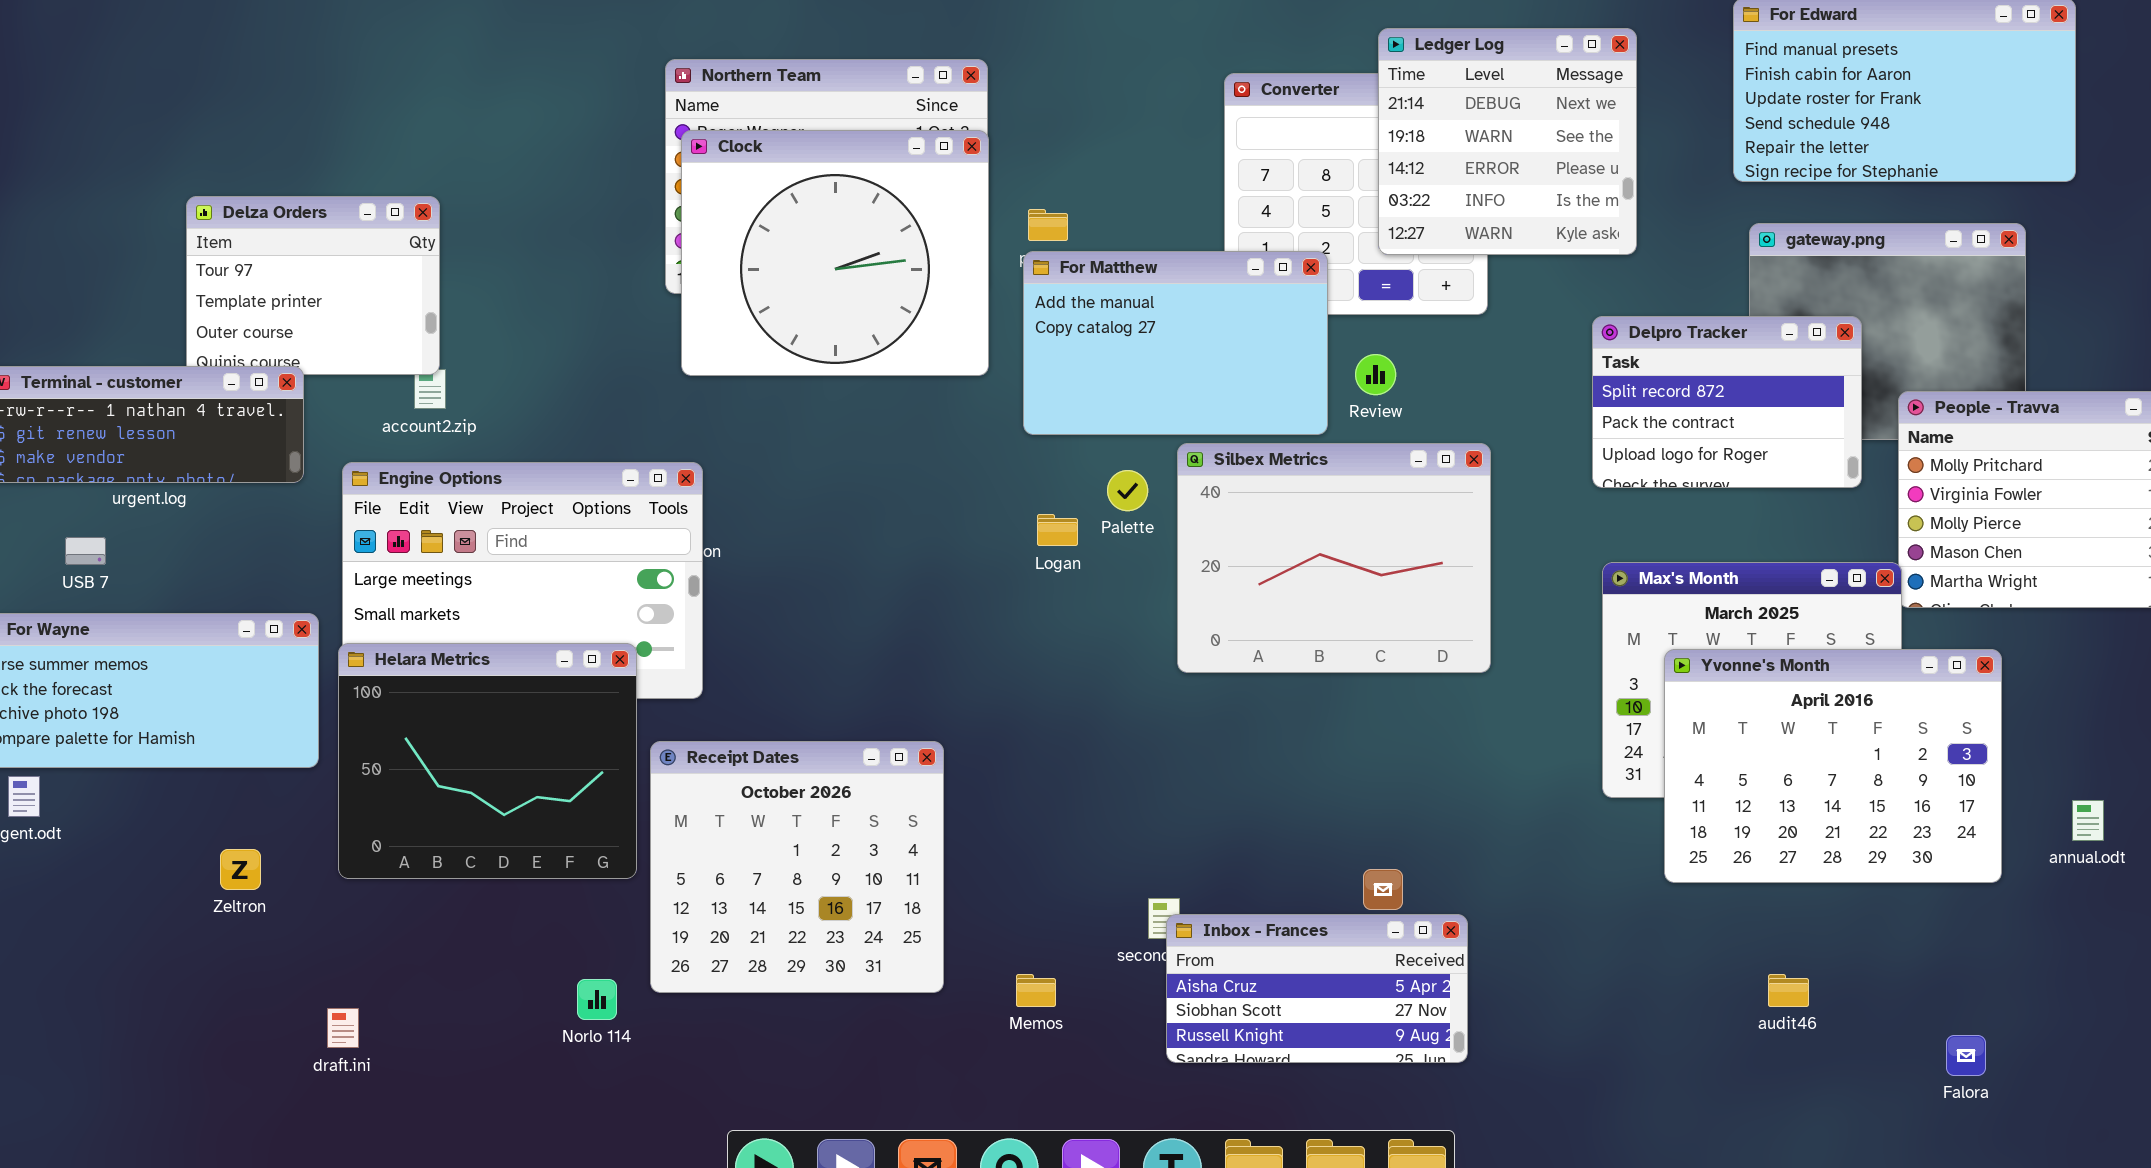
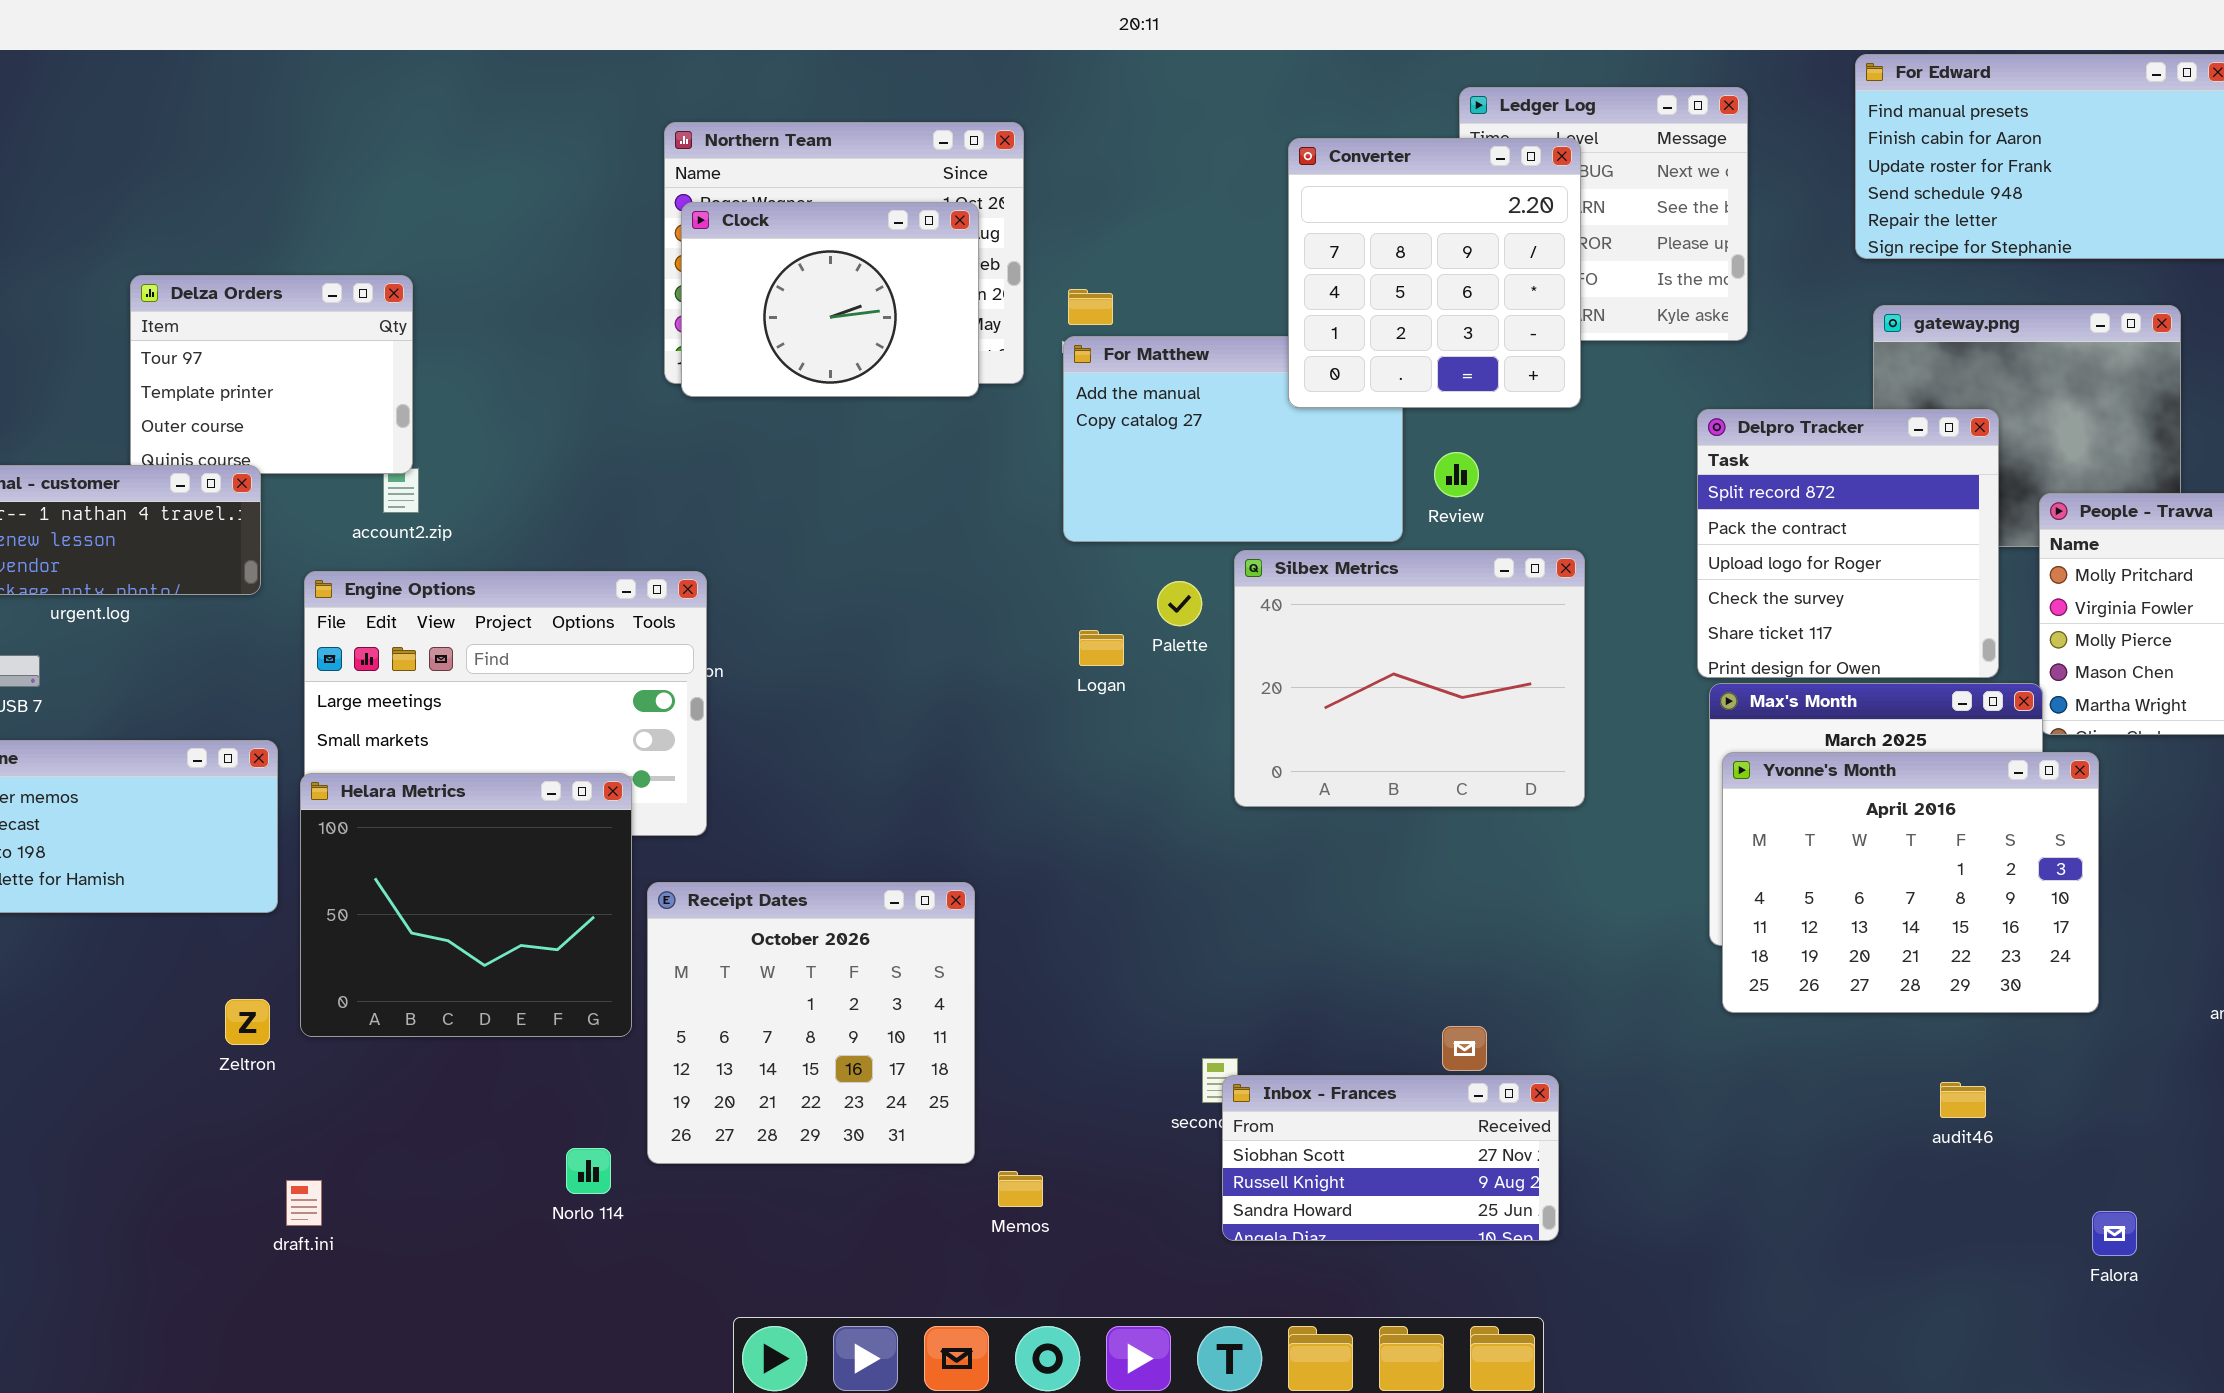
Converter: [1224,73,1488,315] -> [1288,138,1581,408], raised
Clock: [681,130,989,376] -> [681,202,979,397], resized
Delpro Tracker: [1592,316,1862,488] -> [1697,409,1999,678], resized
Yvonne's Month: [1664,649,2002,883] -> [1722,752,2099,1013], moved
Zeltron: [220,849,261,890] -> [225,999,270,1045], moved
Inbox - Frances: [1166,914,1468,1063] -> [1222,1075,1559,1241], scrolled down 1 row
Memos: [1016,974,1056,1007] -> [998,1171,1043,1207], moved
audit46: [1768,974,1809,1007] -> [1940,1082,1986,1118], moved

